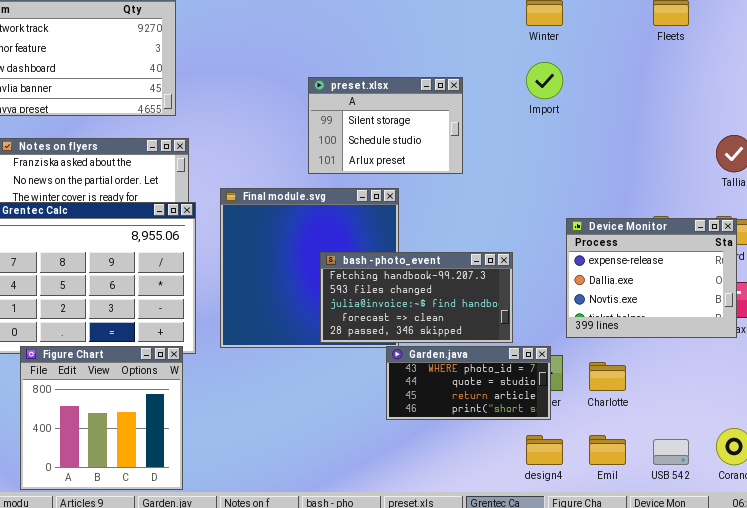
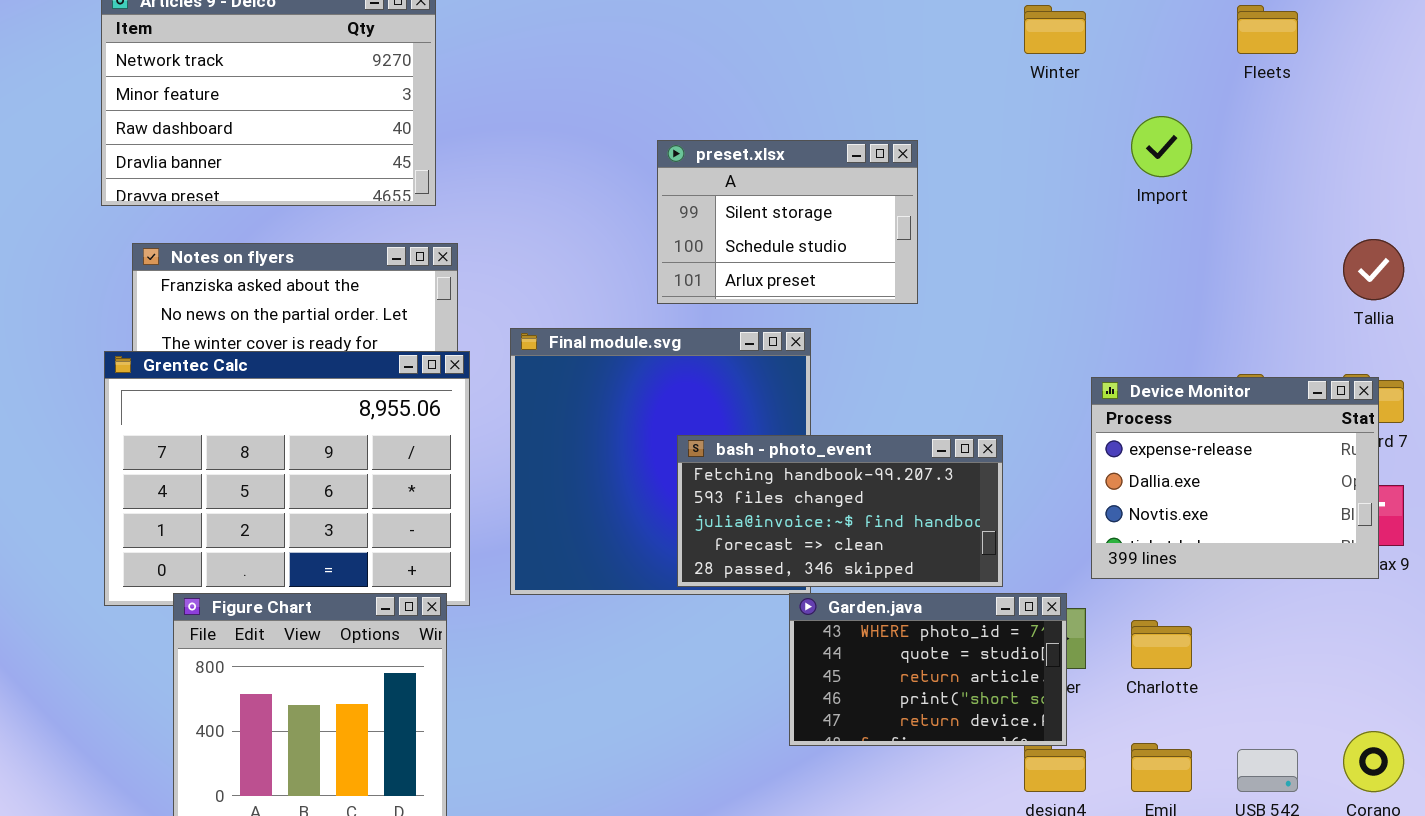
Import: [526,62,563,99] -> [1131,116,1192,177], moved
Garden.java: [386,346,551,420] -> [789,593,1067,746], resized

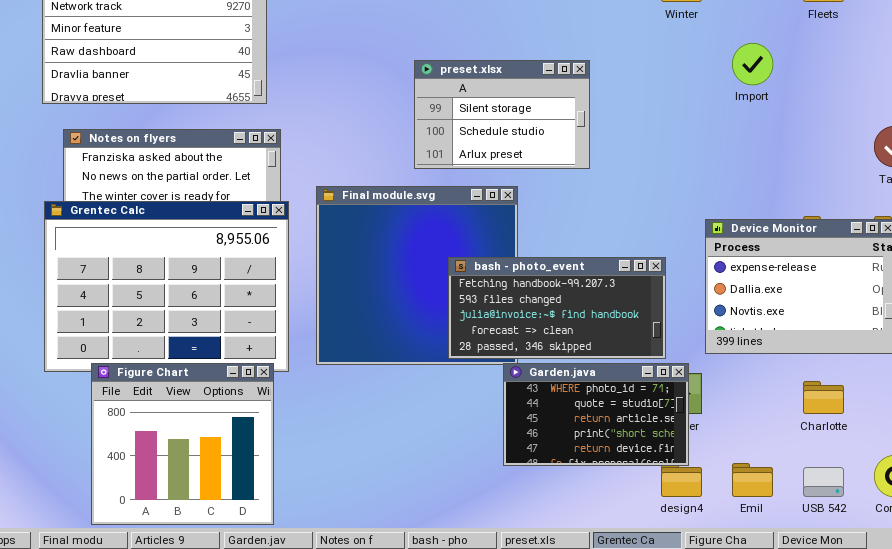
bash - photo_event: [677,435,1003,587] -> [448,257,666,359], moved
Charlotte: [1131,620,1192,669] -> [803,381,844,414], moved

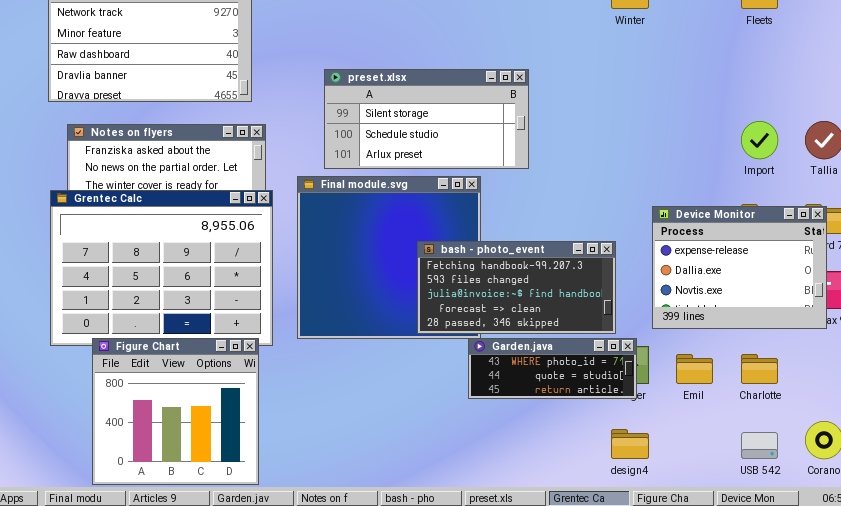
Import: [732,43,773,85] -> [741,121,778,159], moved
preset.xlsx: [414,60,590,169] -> [324,69,529,169], moved, resized
Garden.java: [503,363,689,466] -> [468,338,637,399], resized
Emil: [732,463,773,497] -> [676,354,713,384], moved

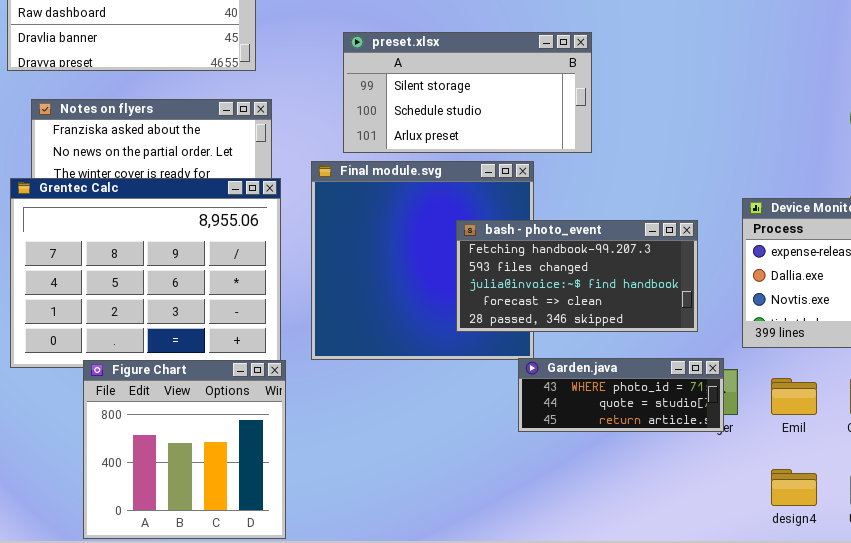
bash - photo_event: [417,241,616,334] -> [456,220,698,332], moved
Figure Chart: [92,338,259,485] -> [83,360,286,539], moved
design4: [611,429,649,459] -> [771,469,817,506], moved

